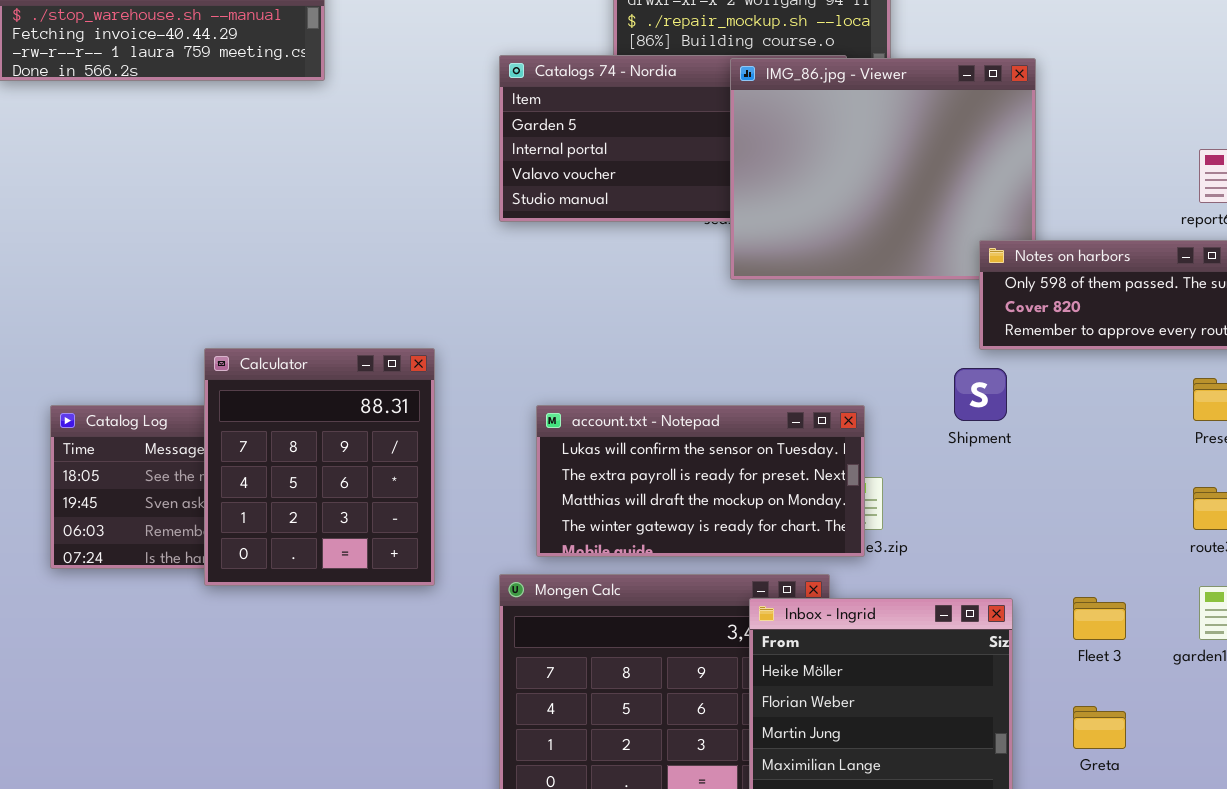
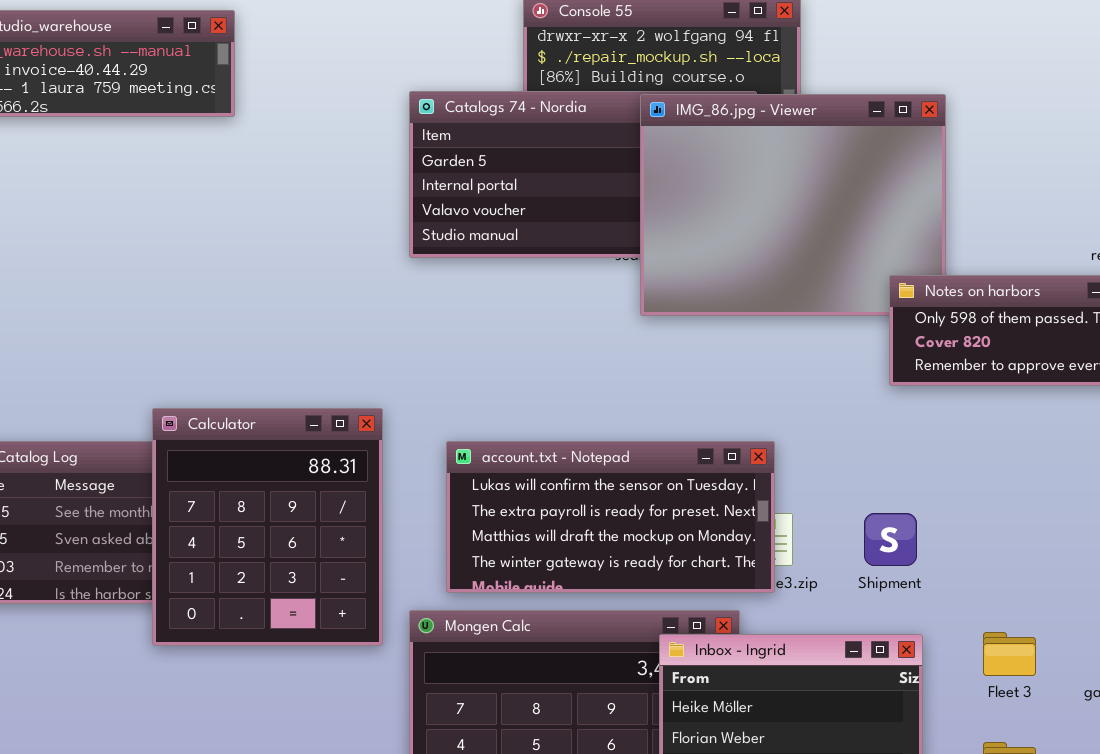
Calculator: [204,348,435,586] -> [152,408,383,646], moved
Shipment: [954,368,1007,421] -> [864,513,917,566], moved

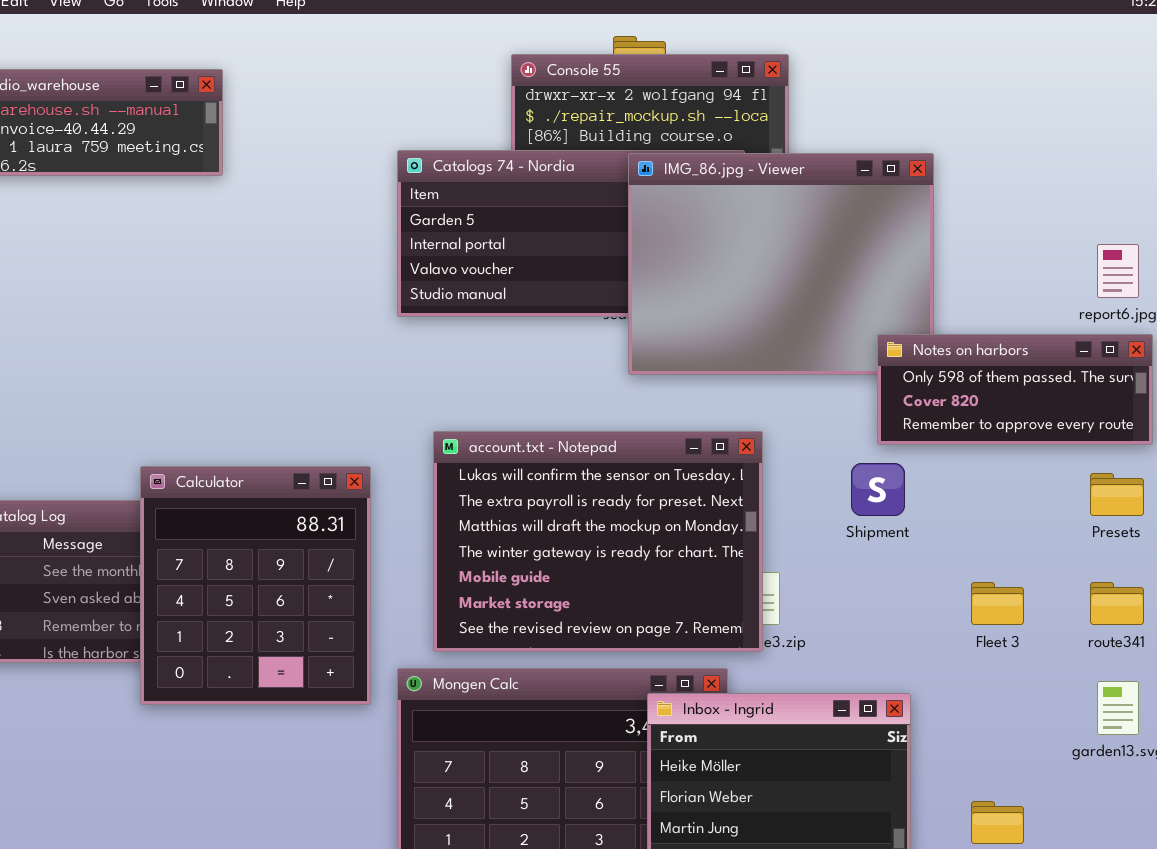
account.txt - Notepad: [446,441,775,593] -> [433,431,763,652], resized
Shipment: [864,513,917,566] -> [851,463,905,516], moved
Fleet 3: [983,632,1036,676] -> [971,582,1024,625], moved

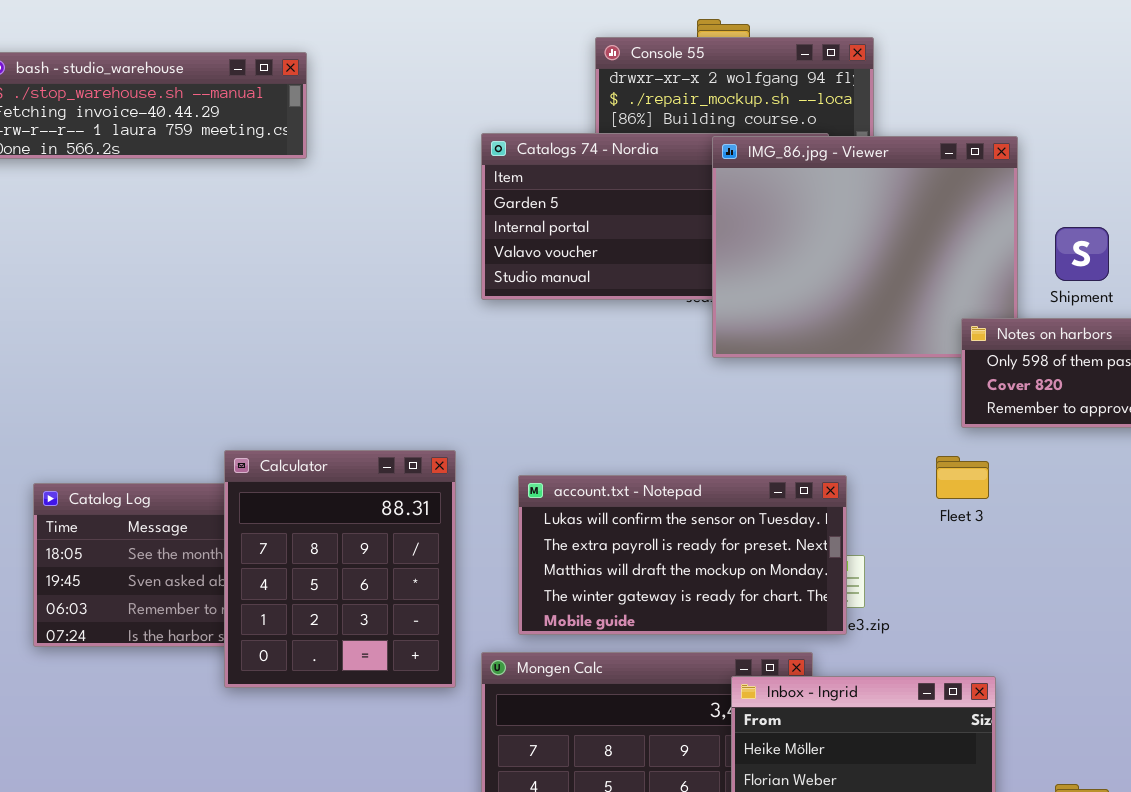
account.txt - Notepad: [433,431,763,652] -> [518,475,847,635], resized
Shipment: [851,463,905,516] -> [1055,227,1109,281], moved
Fleet 3: [971,582,1024,625] -> [936,456,989,499], moved

